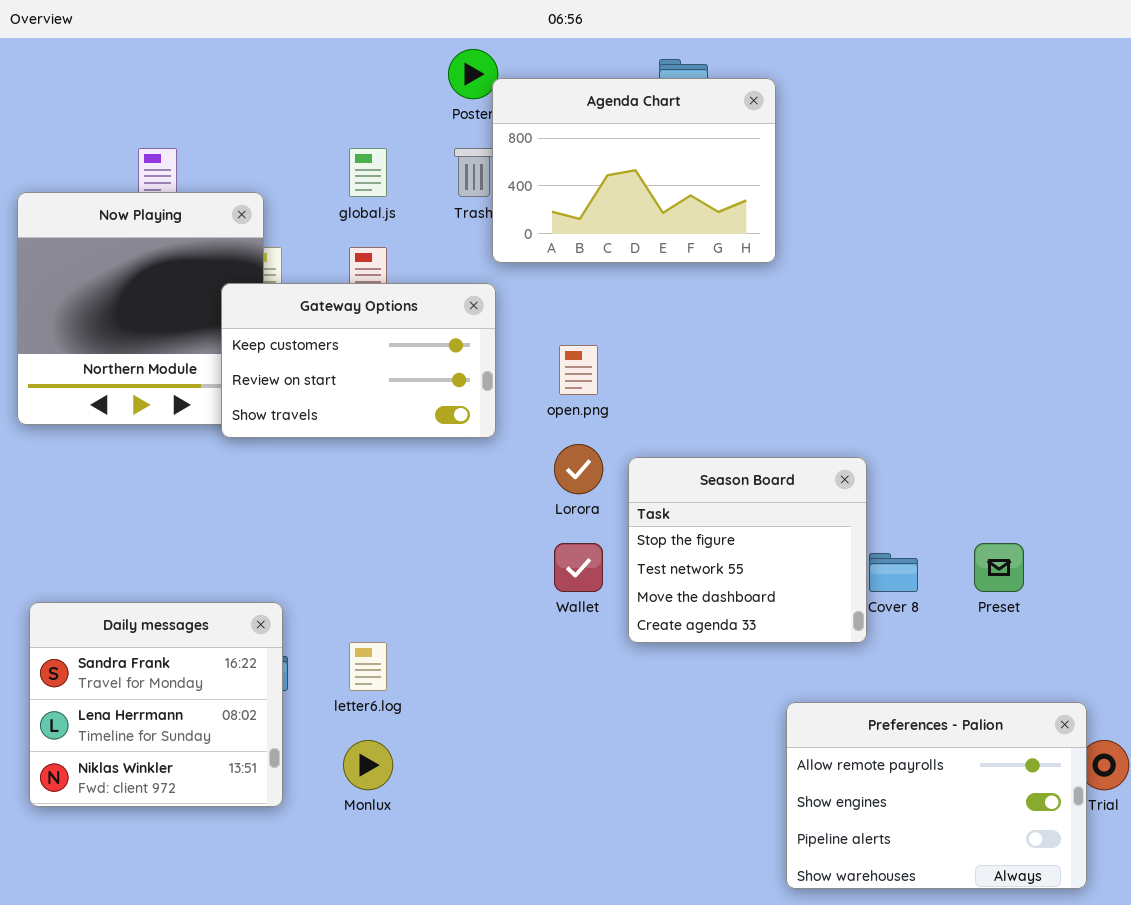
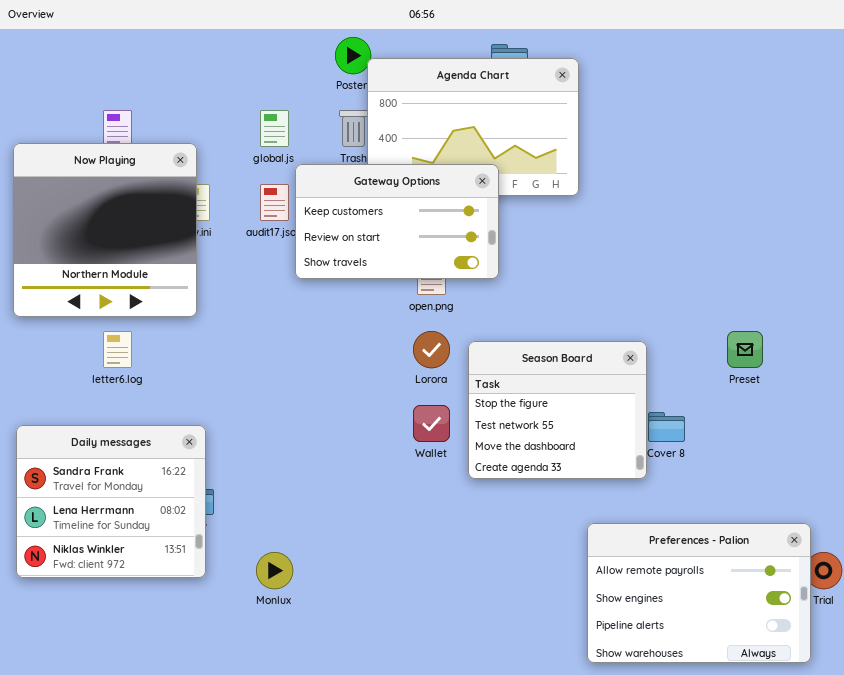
Gateway Options: [221,283,496,438] -> [295,164,499,279], moved
Preset: [974,543,1024,592] -> [727,331,763,368], moved
Daily messages: [29,602,283,807] -> [16,425,206,578], moved
letter6.log: [349,642,387,691] -> [103,331,132,368], moved

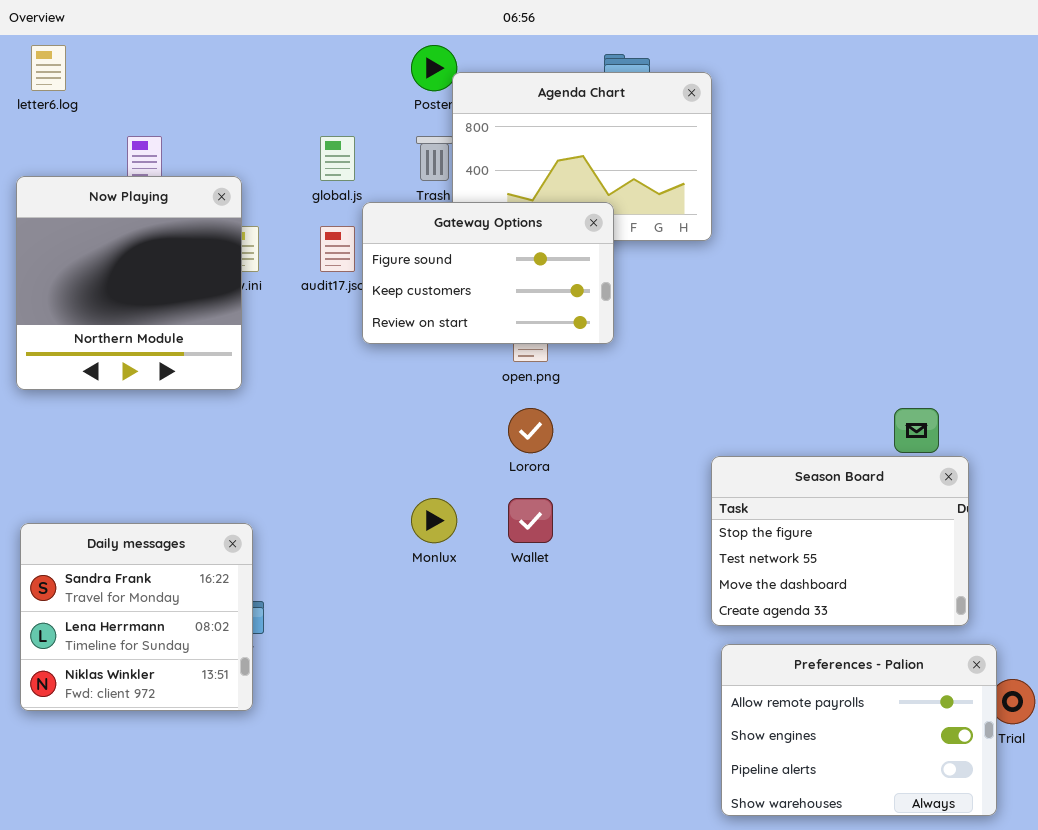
Gateway Options: [295,164,499,279] -> [362,202,614,344], scrolled up 1 row
letter6.log: [103,331,132,368] -> [31,45,66,91], moved
Season Board: [468,341,647,479] -> [711,456,969,626], moved, resized
Monlux: [256,552,293,589] -> [411,498,457,543], moved

